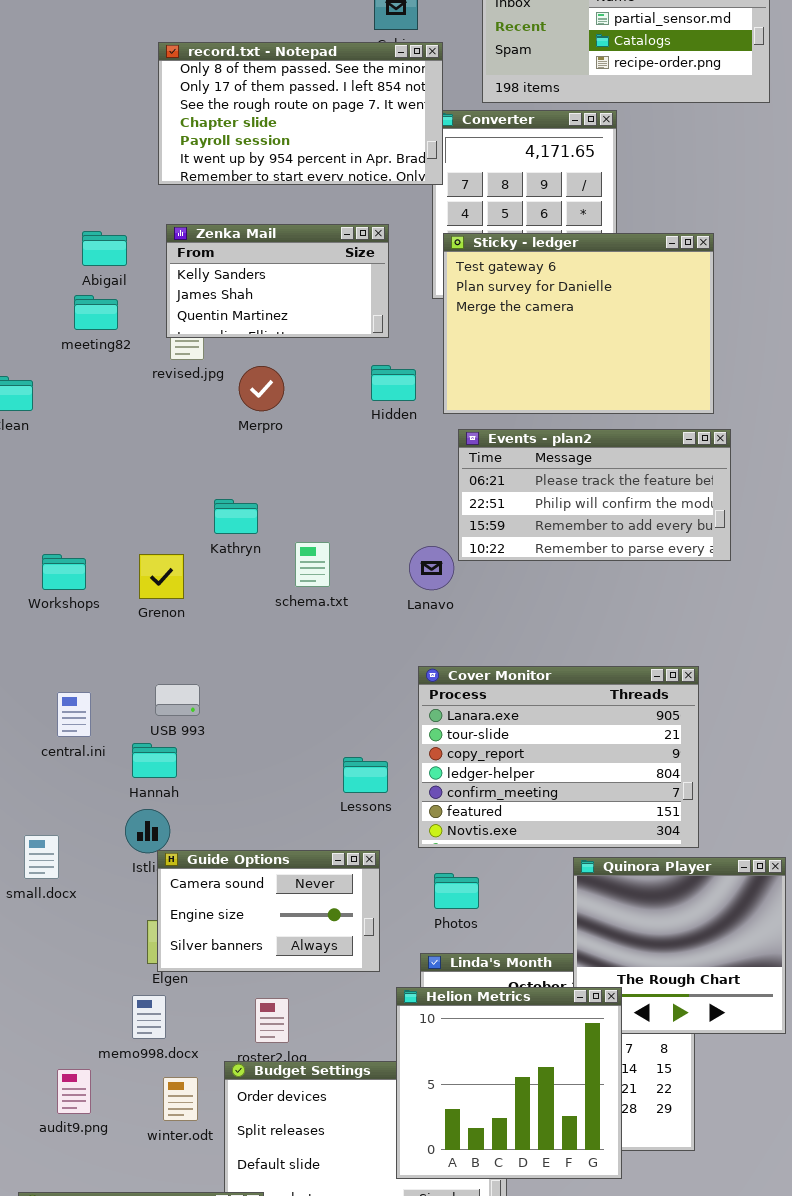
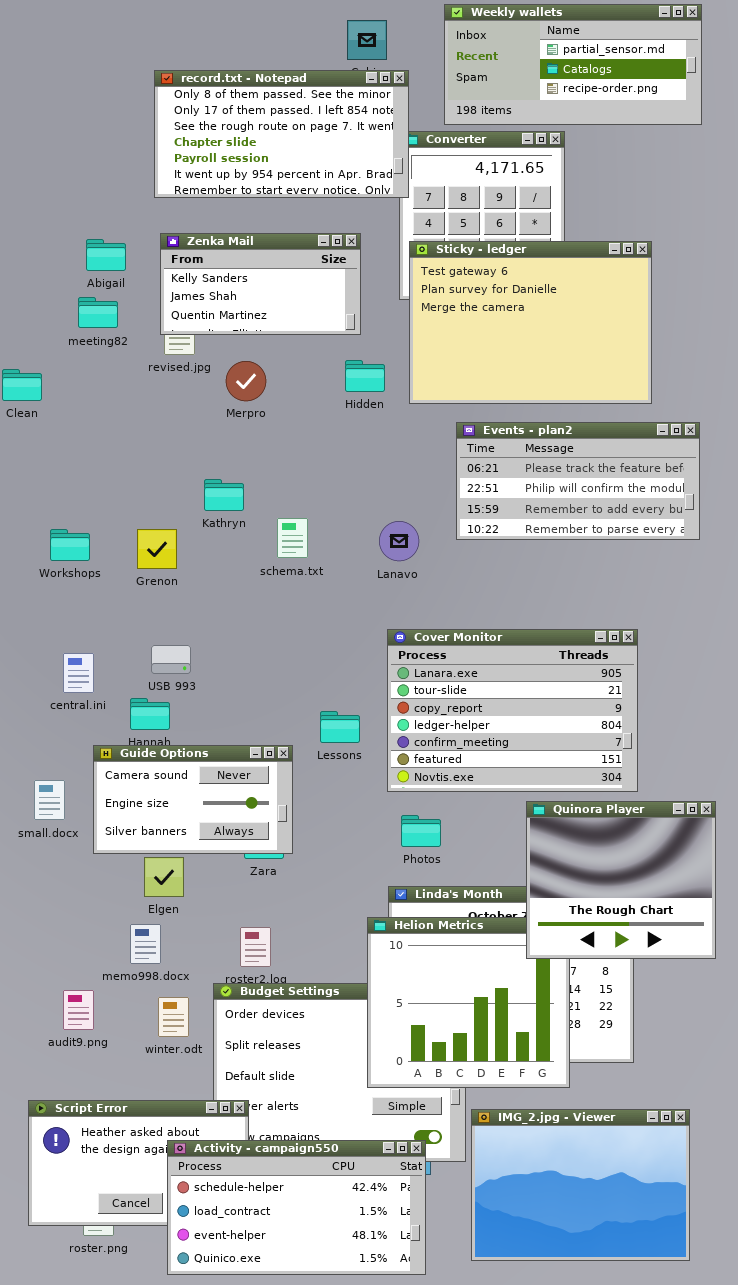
Events - plan2: [458,429,731,561] -> [456,422,700,540], moved
Guide Options: [157,850,380,972] -> [93,745,293,854], moved
Quinora Player: [573,857,786,1034] -> [526,801,716,959], raised

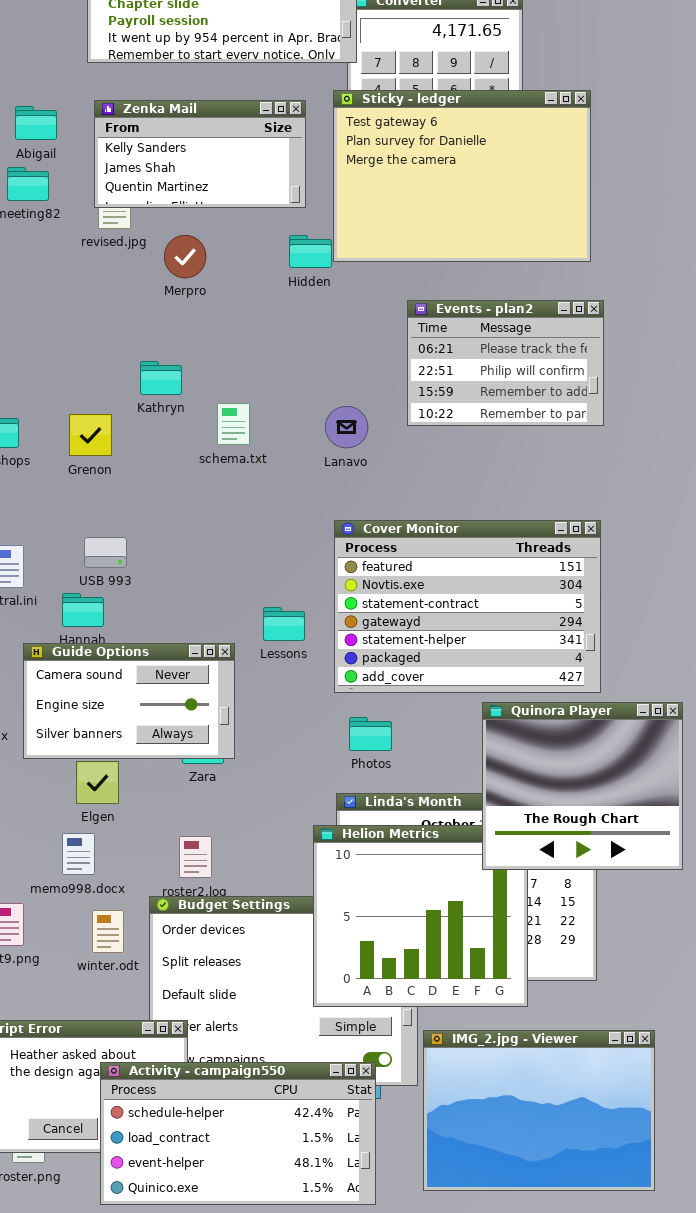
Sticky - ledger: [409,241,652,404] -> [333,90,591,262], moved
Events - plan2: [456,422,700,540] -> [407,300,604,426], resized
Cover Monitor: [387,629,638,792] -> [334,520,601,693], scrolled down 5 rows

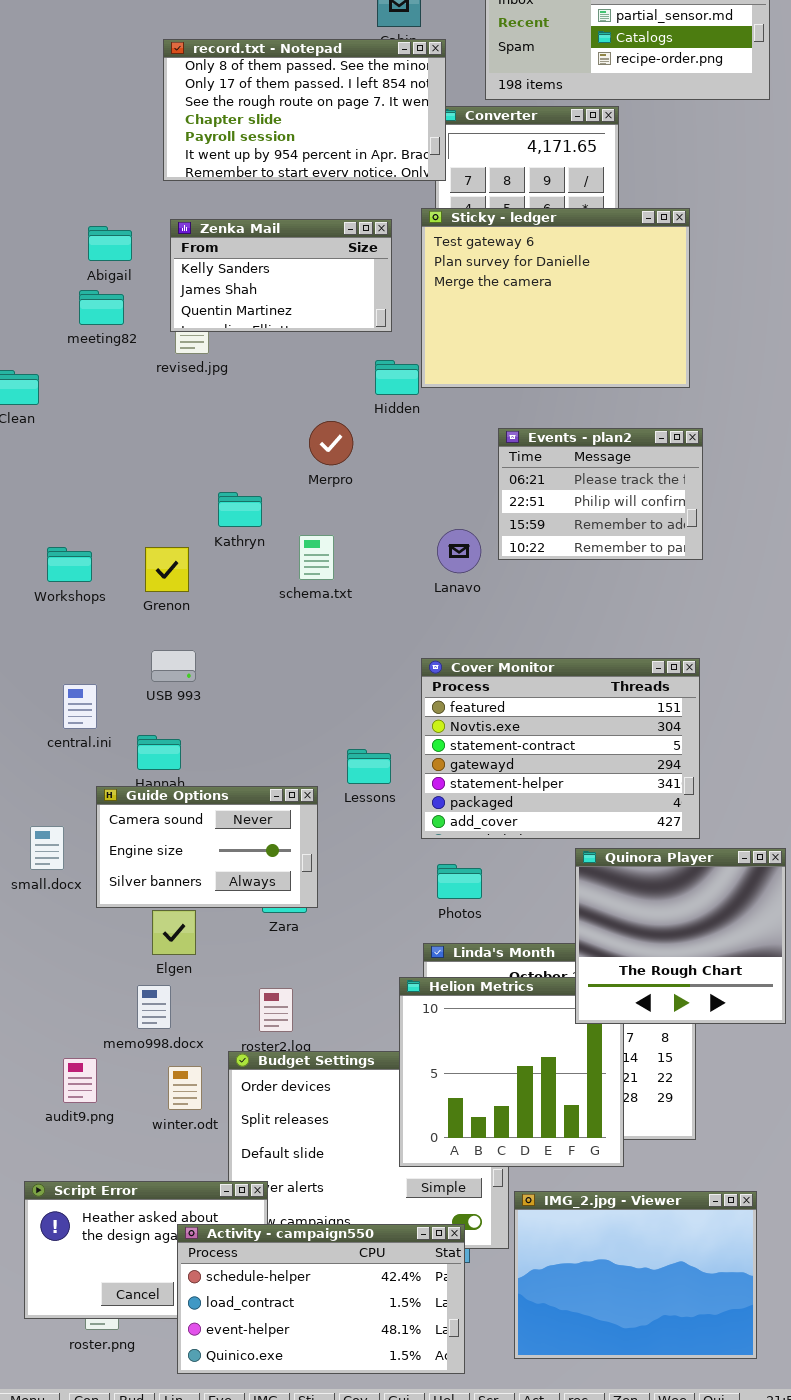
Merpro: [164,235,206,278] -> [309,421,353,465], moved
Lanavo: [325,406,368,448] -> [437,529,481,573], moved
USB 993: [84,537,127,568] -> [151,650,196,682], moved

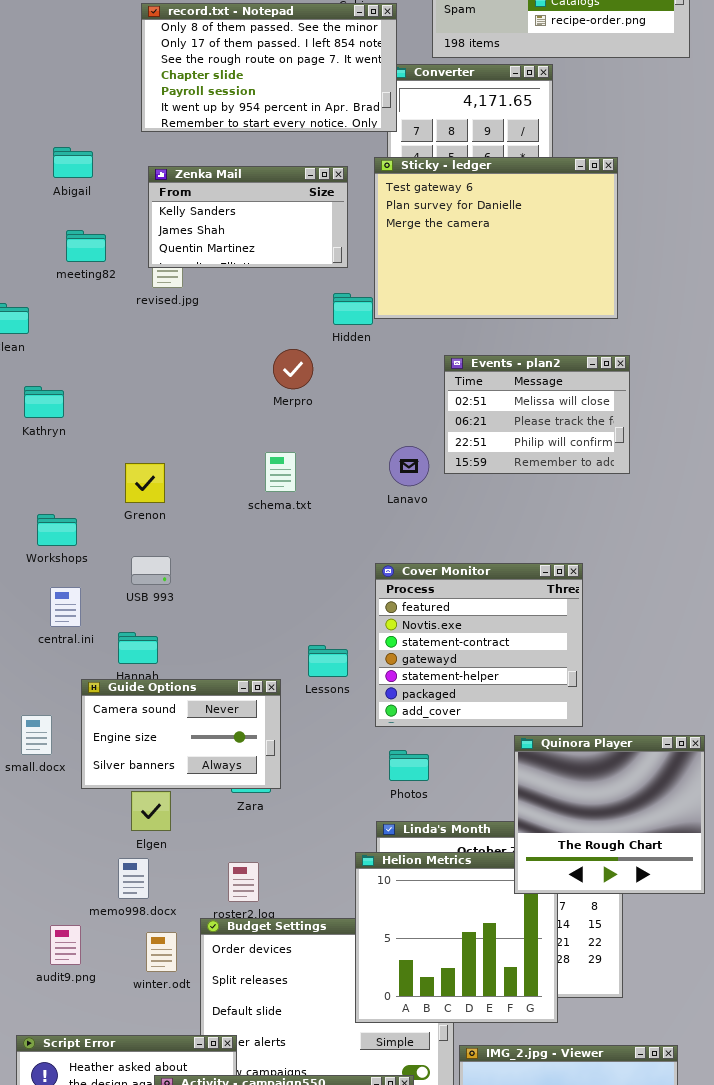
Abigail: [88,226,132,261] -> [53,147,93,178], moved
Events - plan2: [498,428,703,560] -> [444,355,630,474], scrolled up 1 row
Kathryn: [218,492,262,527] -> [24,386,64,418], moved
Workshops: [47,547,92,582] -> [37,514,77,546], moved
Cover Monitor: [421,658,700,839] -> [375,563,583,727], resized

